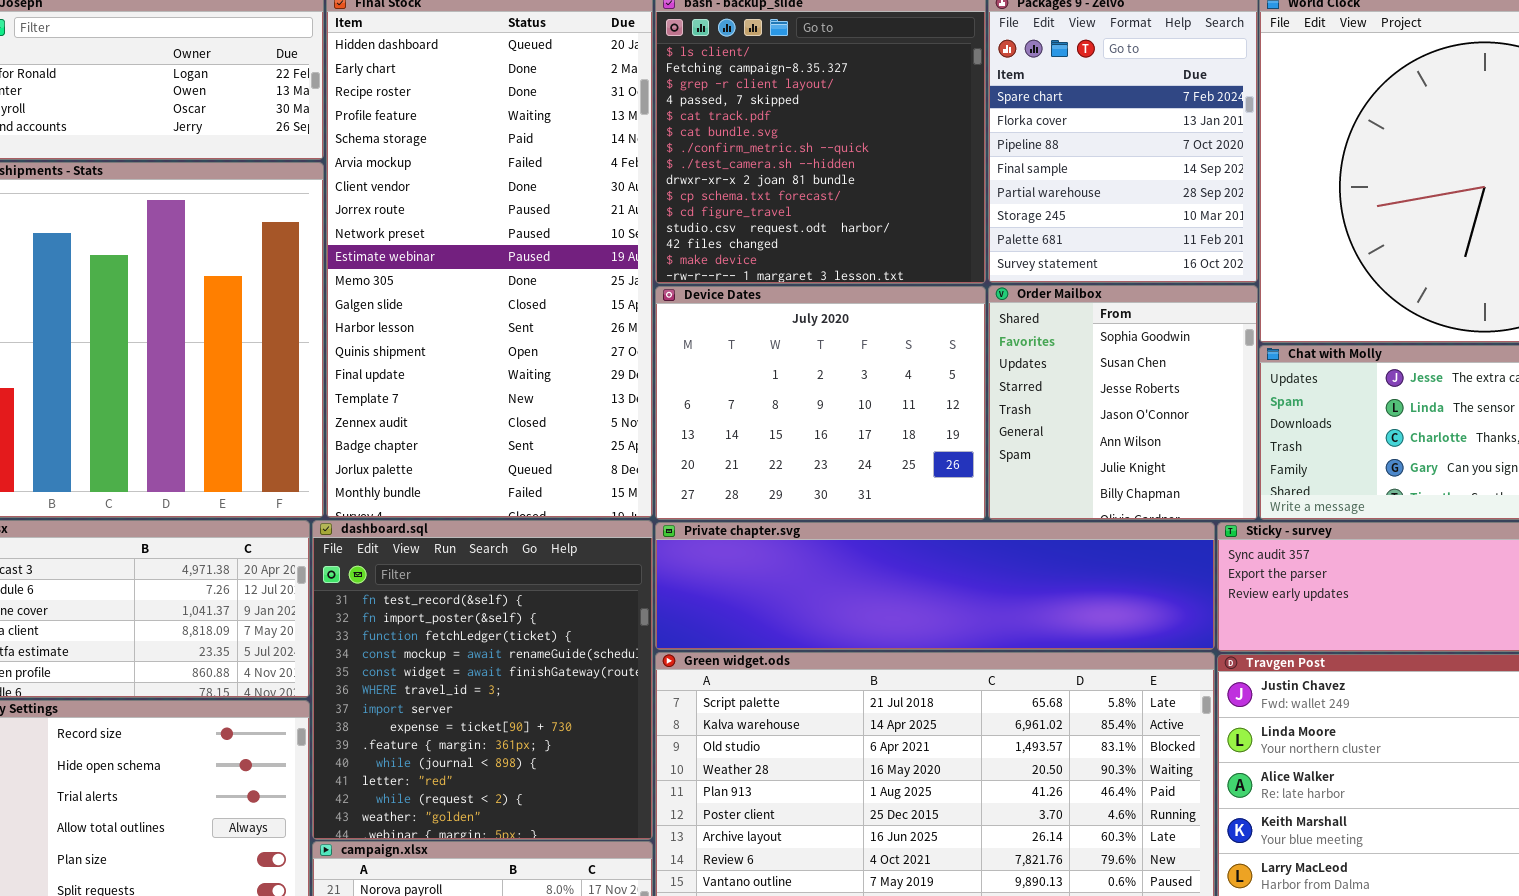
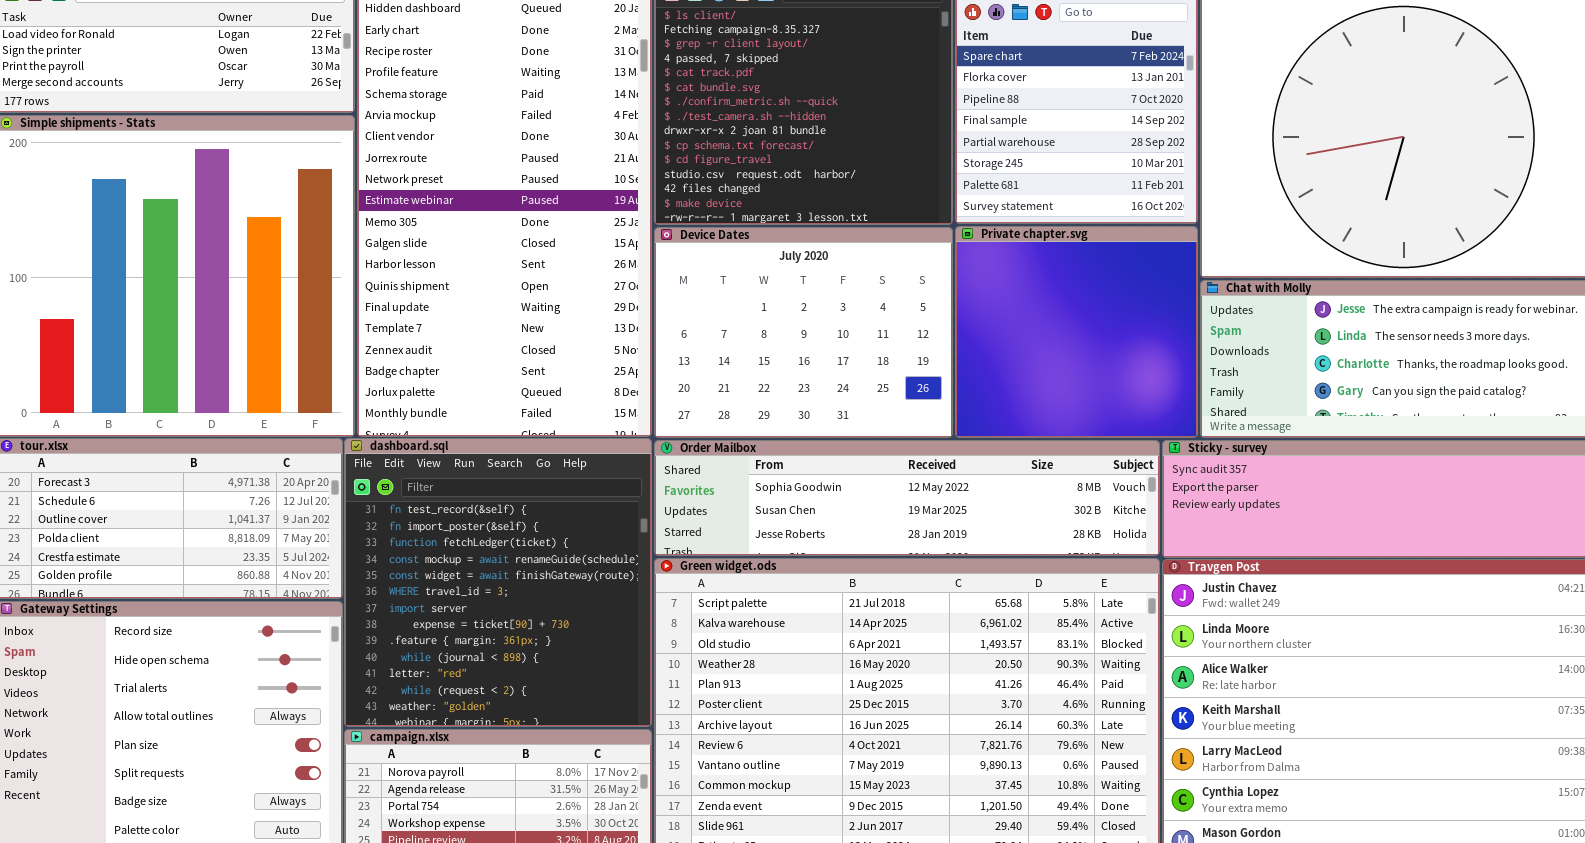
Order Mailbox: [988,285,1258,520] -> [654,440,1160,556], moved, resized
Private chapter.svg: [655,522,1215,650] -> [955,226,1198,438], moved, resized

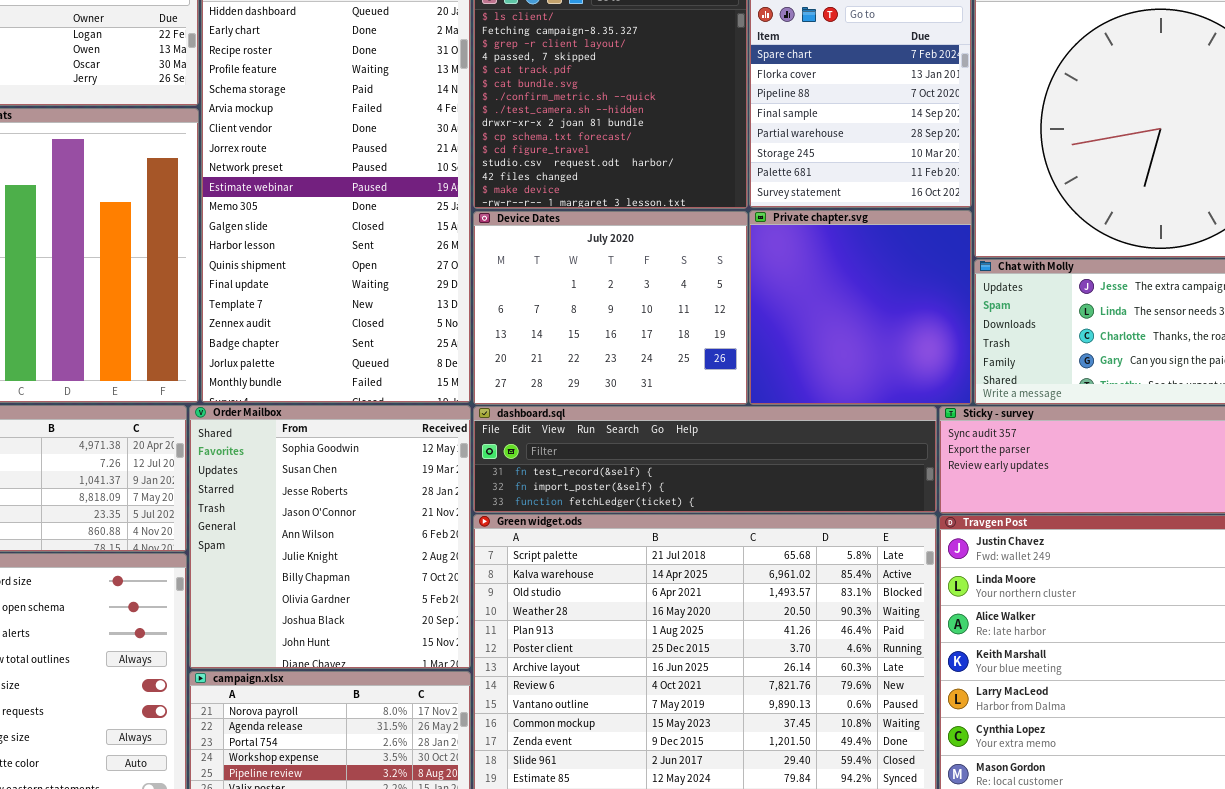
dashboard.sql: [344,438,652,727] -> [473,406,937,513], moved, resized
Order Mailbox: [654,440,1160,556] -> [189,405,471,669], moved, resized

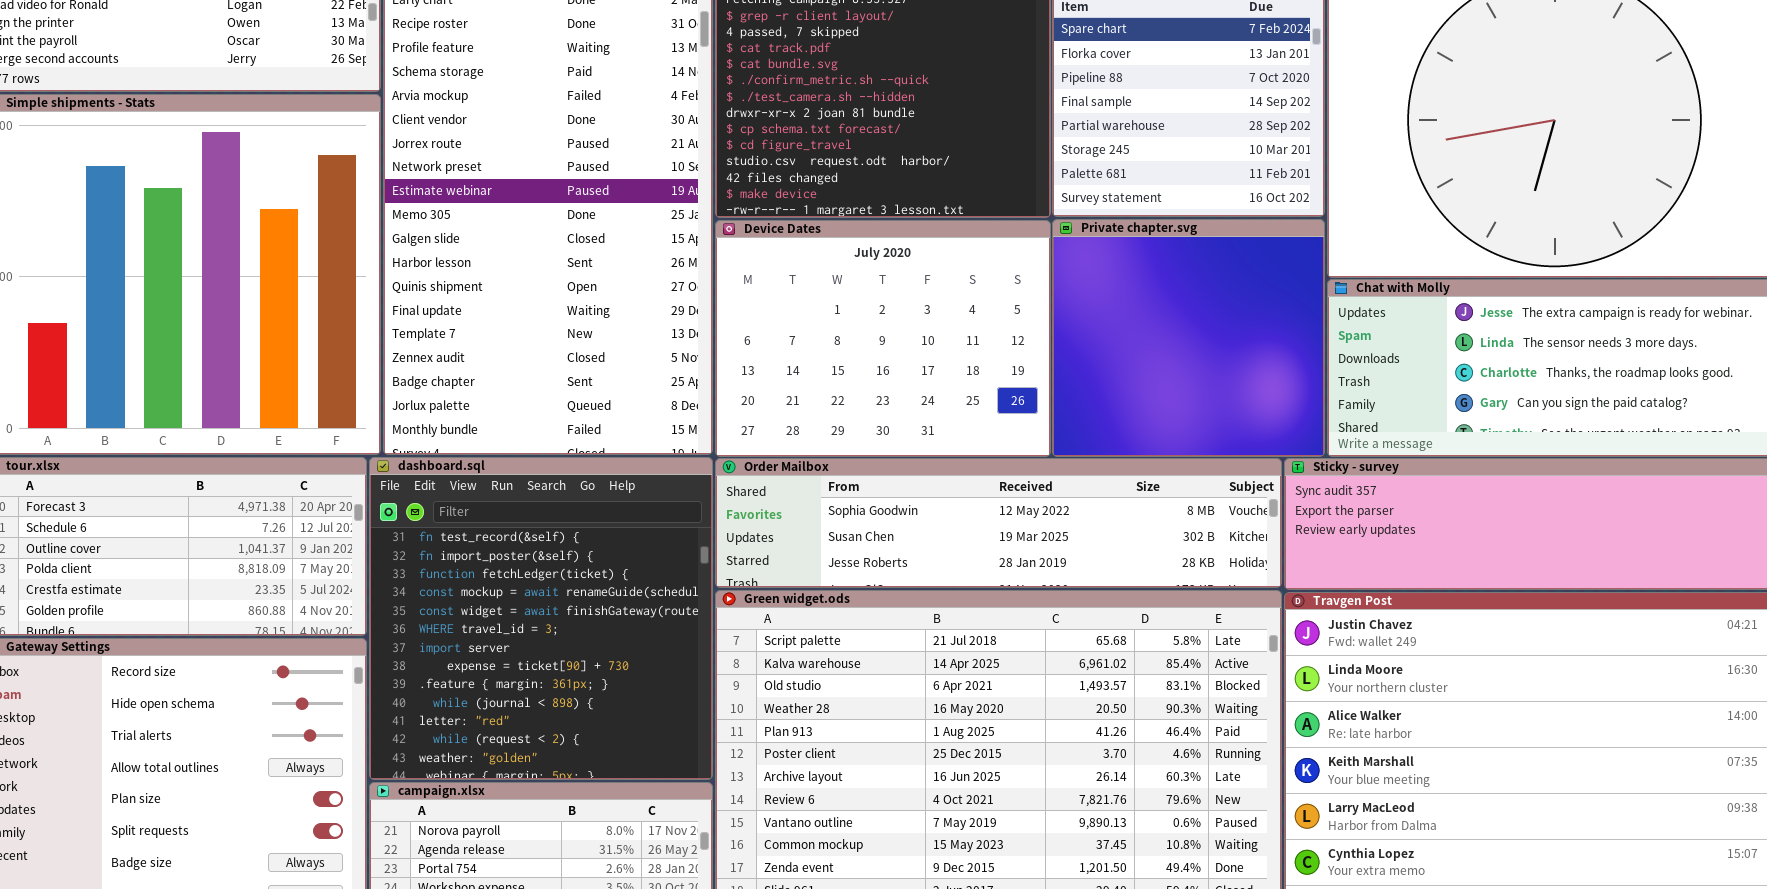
Order Mailbox: [189,405,471,669] -> [715,458,1282,588], moved, resized
dashboard.sql: [473,406,937,513] -> [369,457,713,780], moved, resized

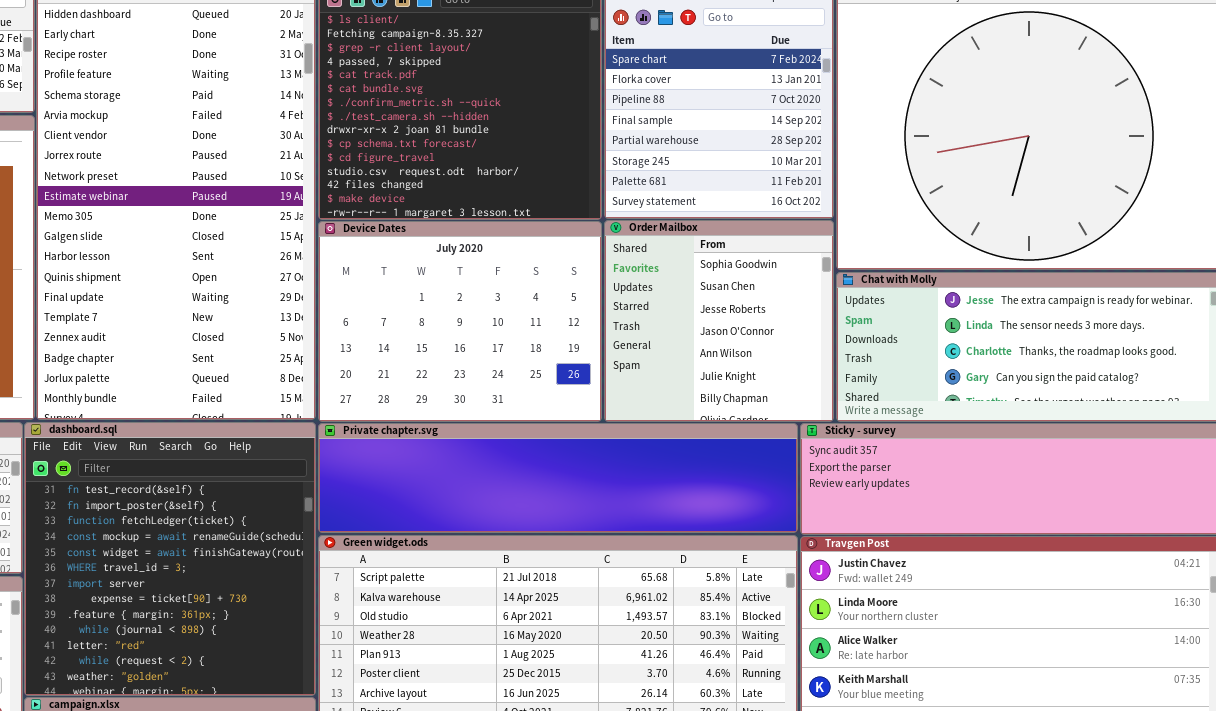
Private chapter.svg: [1052,219,1325,457] -> [318,423,798,533], moved, resized
Order Mailbox: [715,458,1282,588] -> [604,220,834,422], moved, resized

